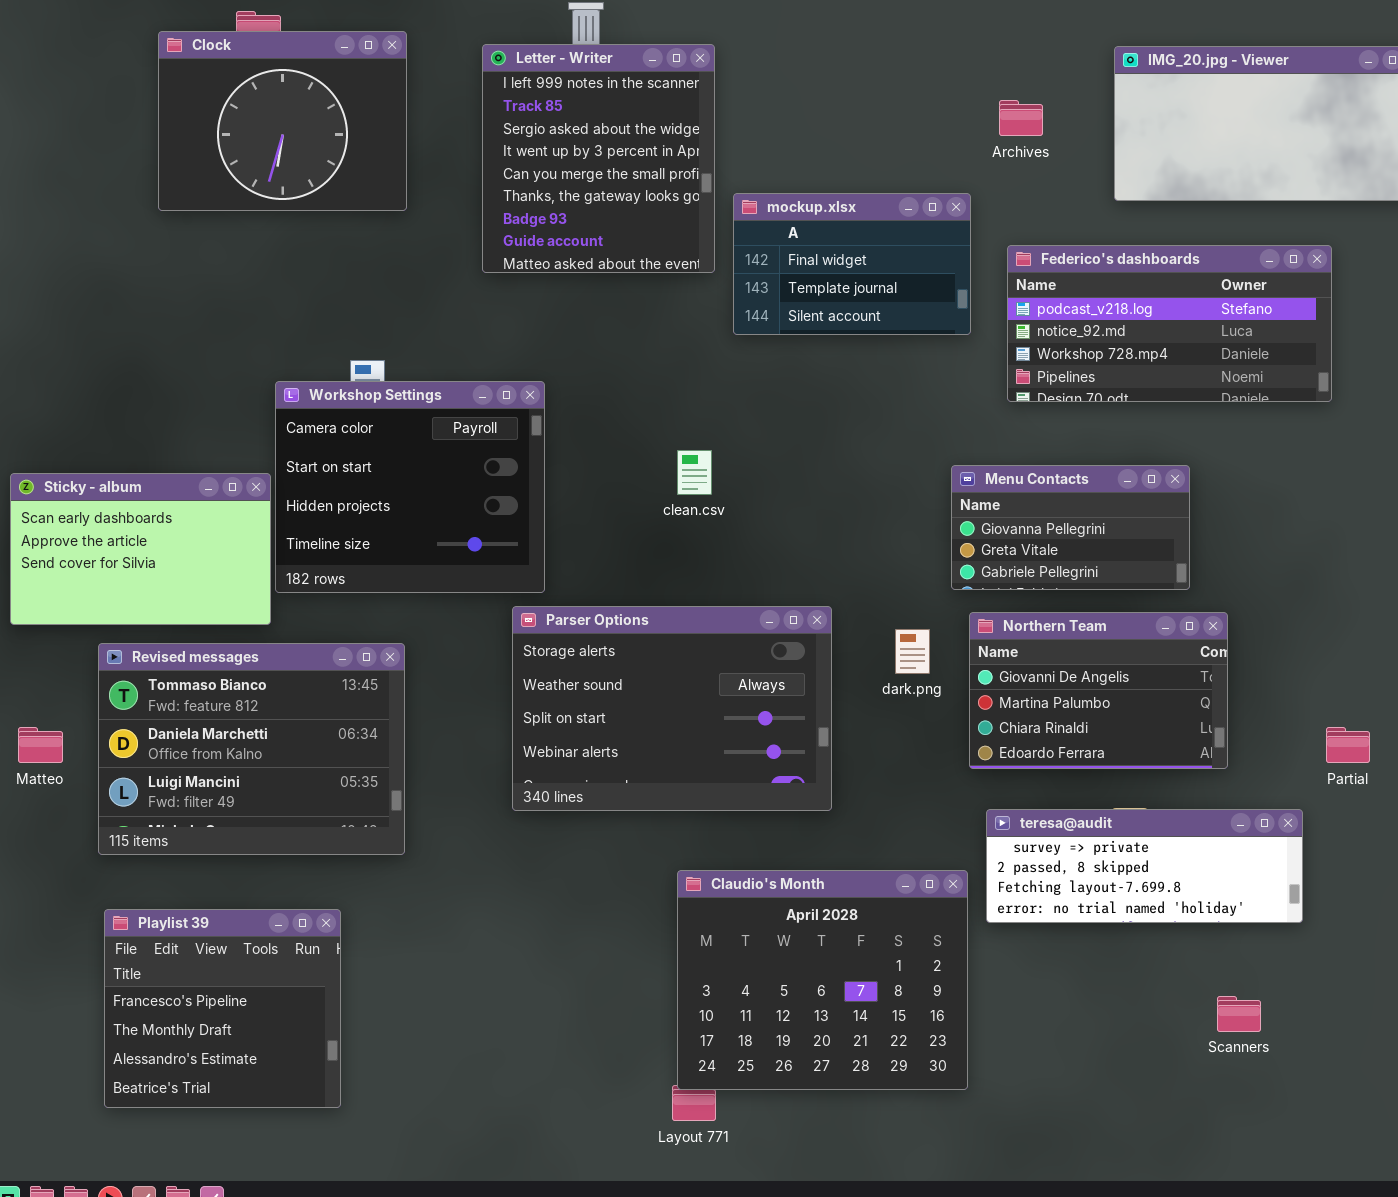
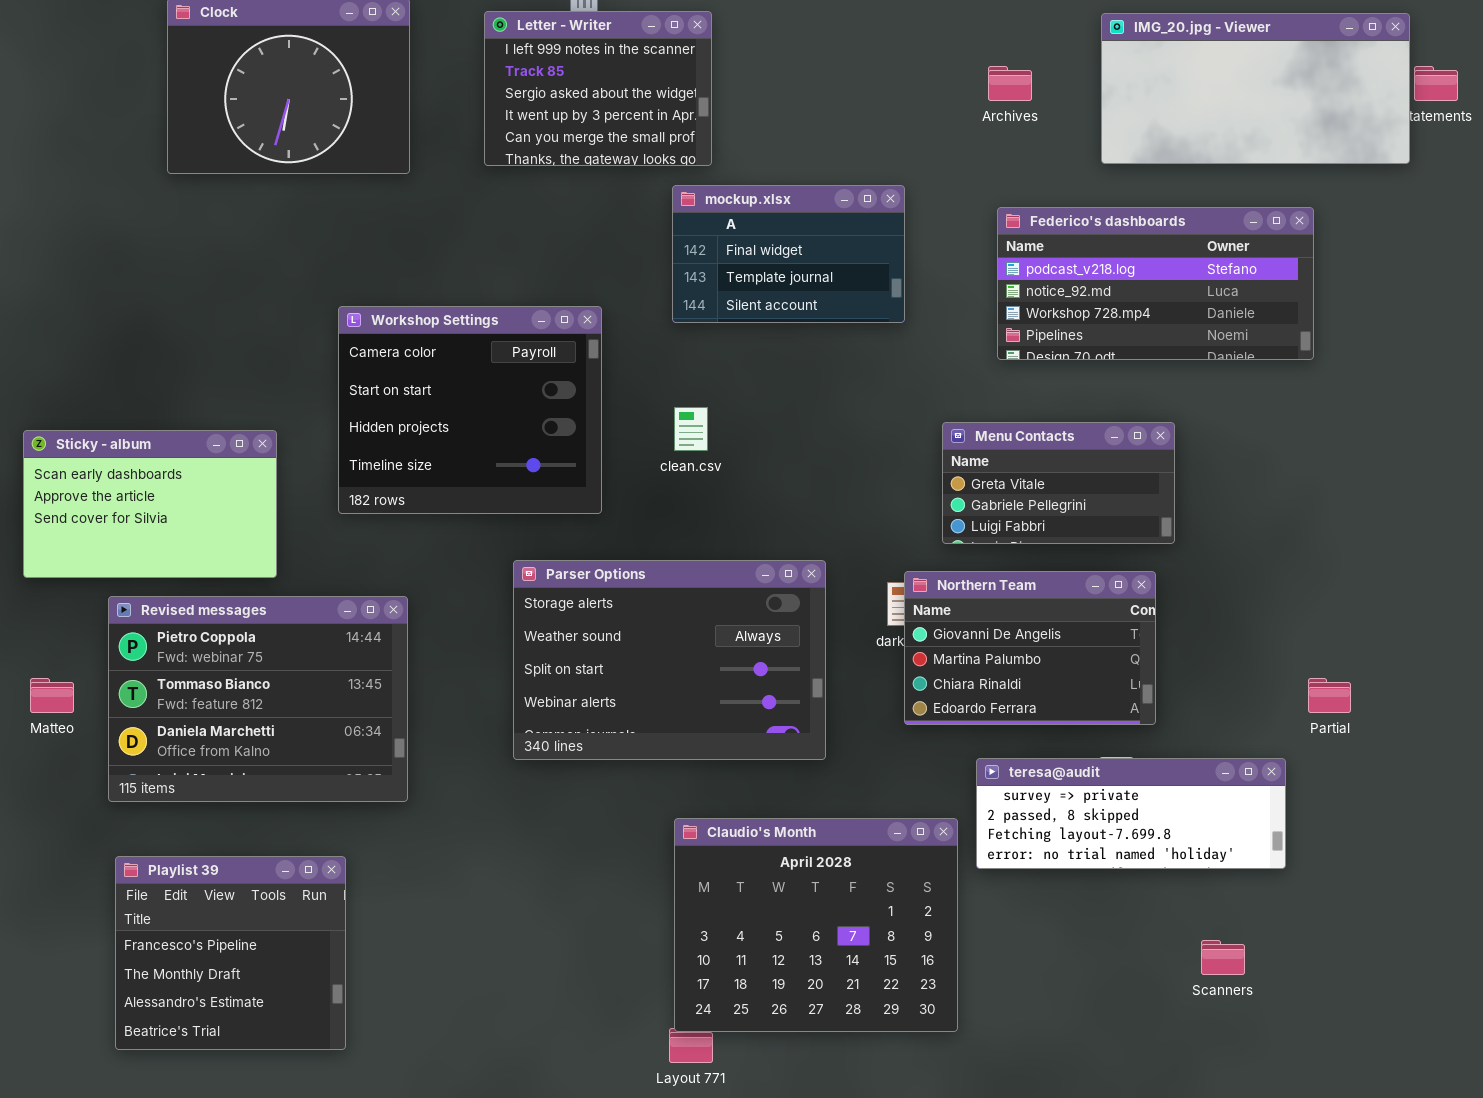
Letter - Writer: [482,44,715,273] -> [484,11,712,166], resized
mockup.xlsx: [733,193,971,335] -> [672,185,905,323], moved
Workshop Settings: [275,381,545,593] -> [338,306,602,514], moved
Menu Contacts: [951,465,1190,590] -> [942,422,1175,544], scrolled down 1 row
Northern Team: [969,612,1228,769] -> [904,571,1156,725], moved
Revised messages: [98,643,405,855] -> [108,596,408,802], scrolled up 1 row

